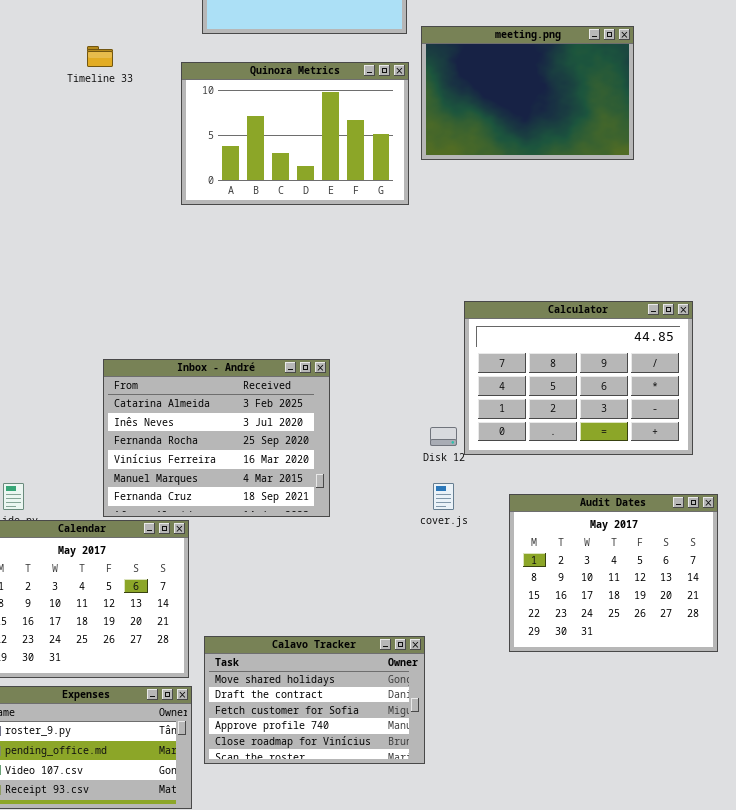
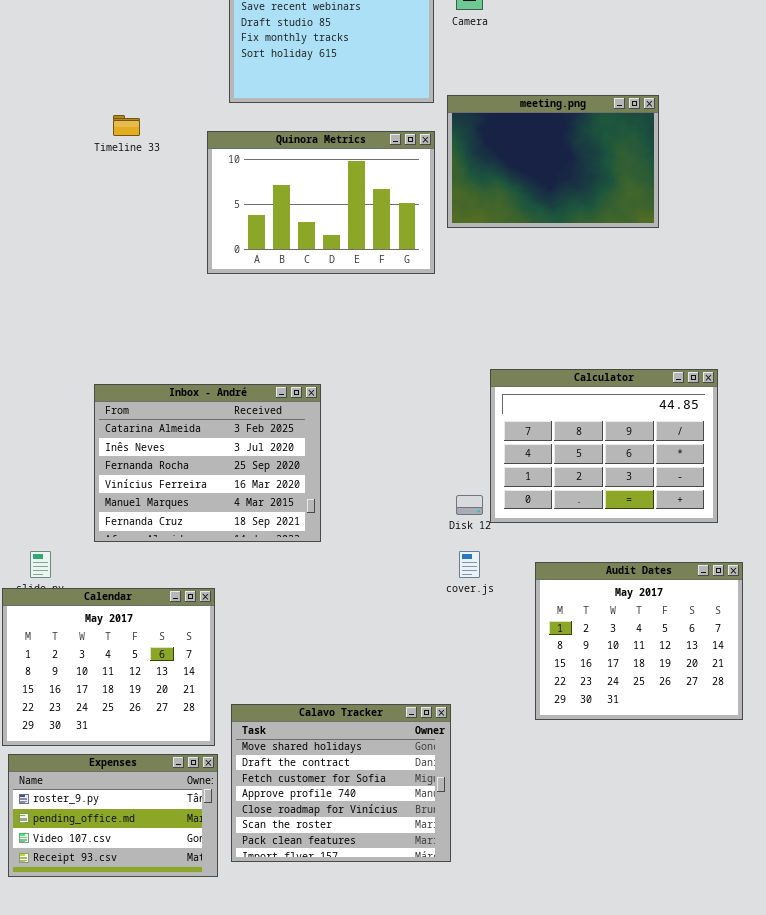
Inbox - André: [103,359,330,517] -> [94,384,321,542], moved
Calavo Tracker: [204,636,425,764] -> [231,704,451,862], resized

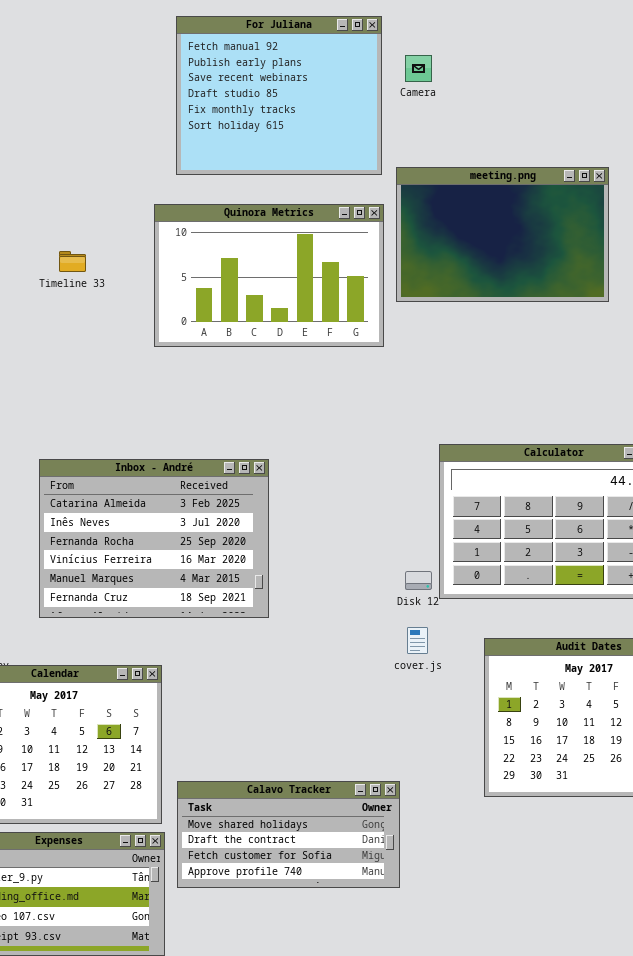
Timeline 33: [113,115,140,136] -> [59,251,86,272], moved
Calavo Tracker: [231,704,451,862] -> [177,781,400,888], resized

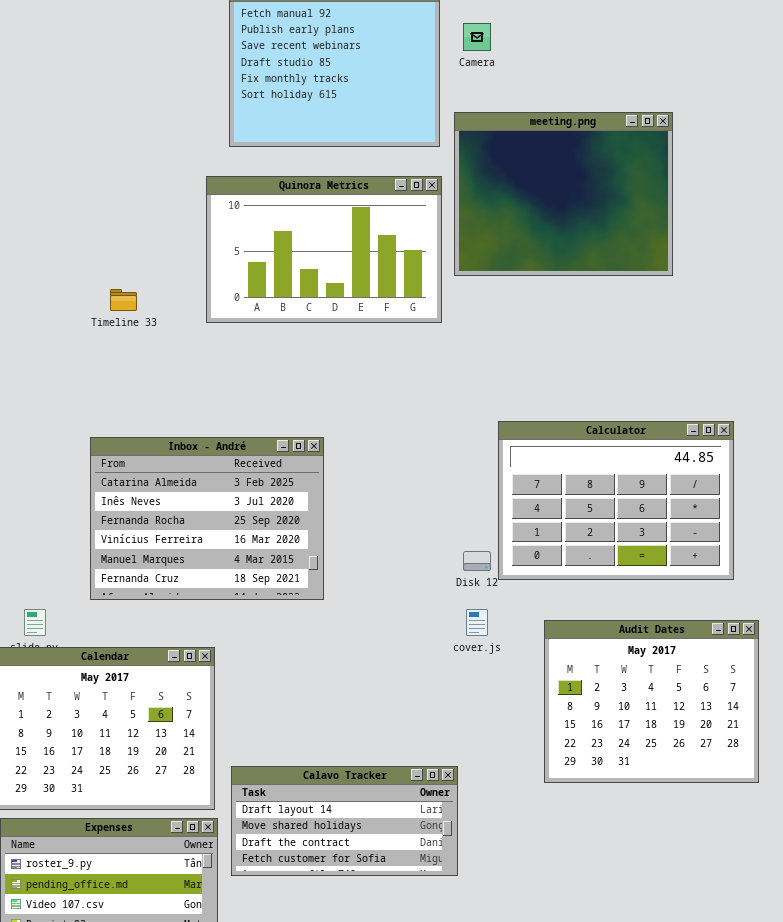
meeting.png: [396,167,609,302] -> [454,112,673,276], resized
Timeline 33: [59,251,86,272] -> [110,289,137,311], moved
Calavo Tracker: [177,781,400,888] -> [231,766,458,876], scrolled up 1 row

